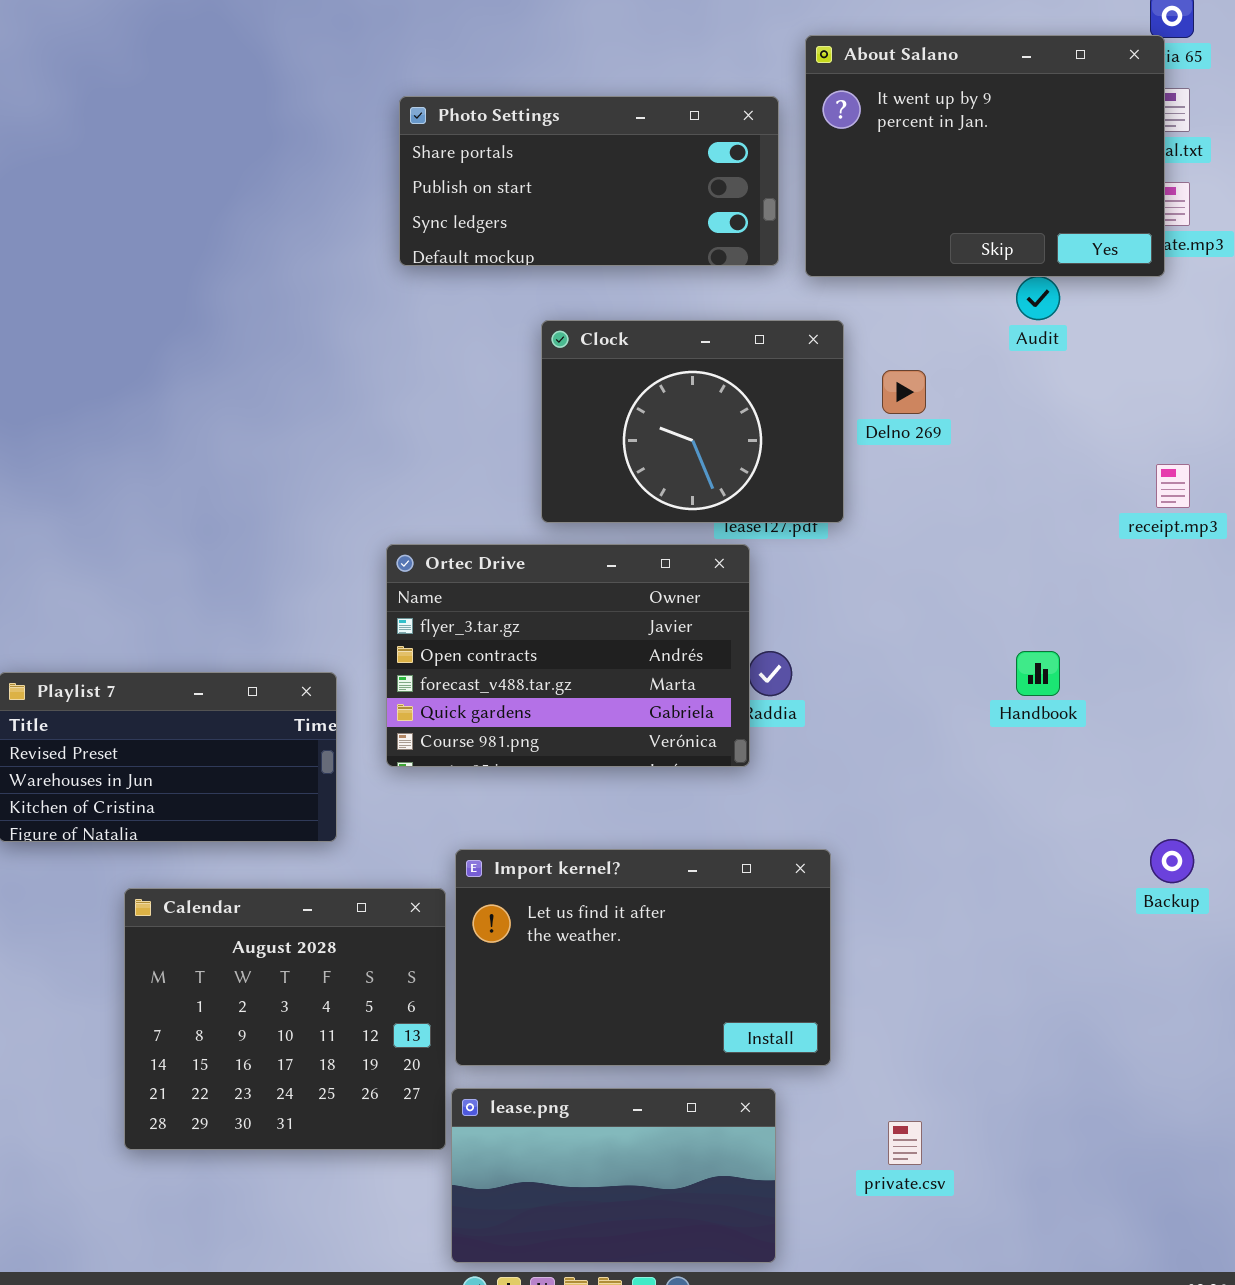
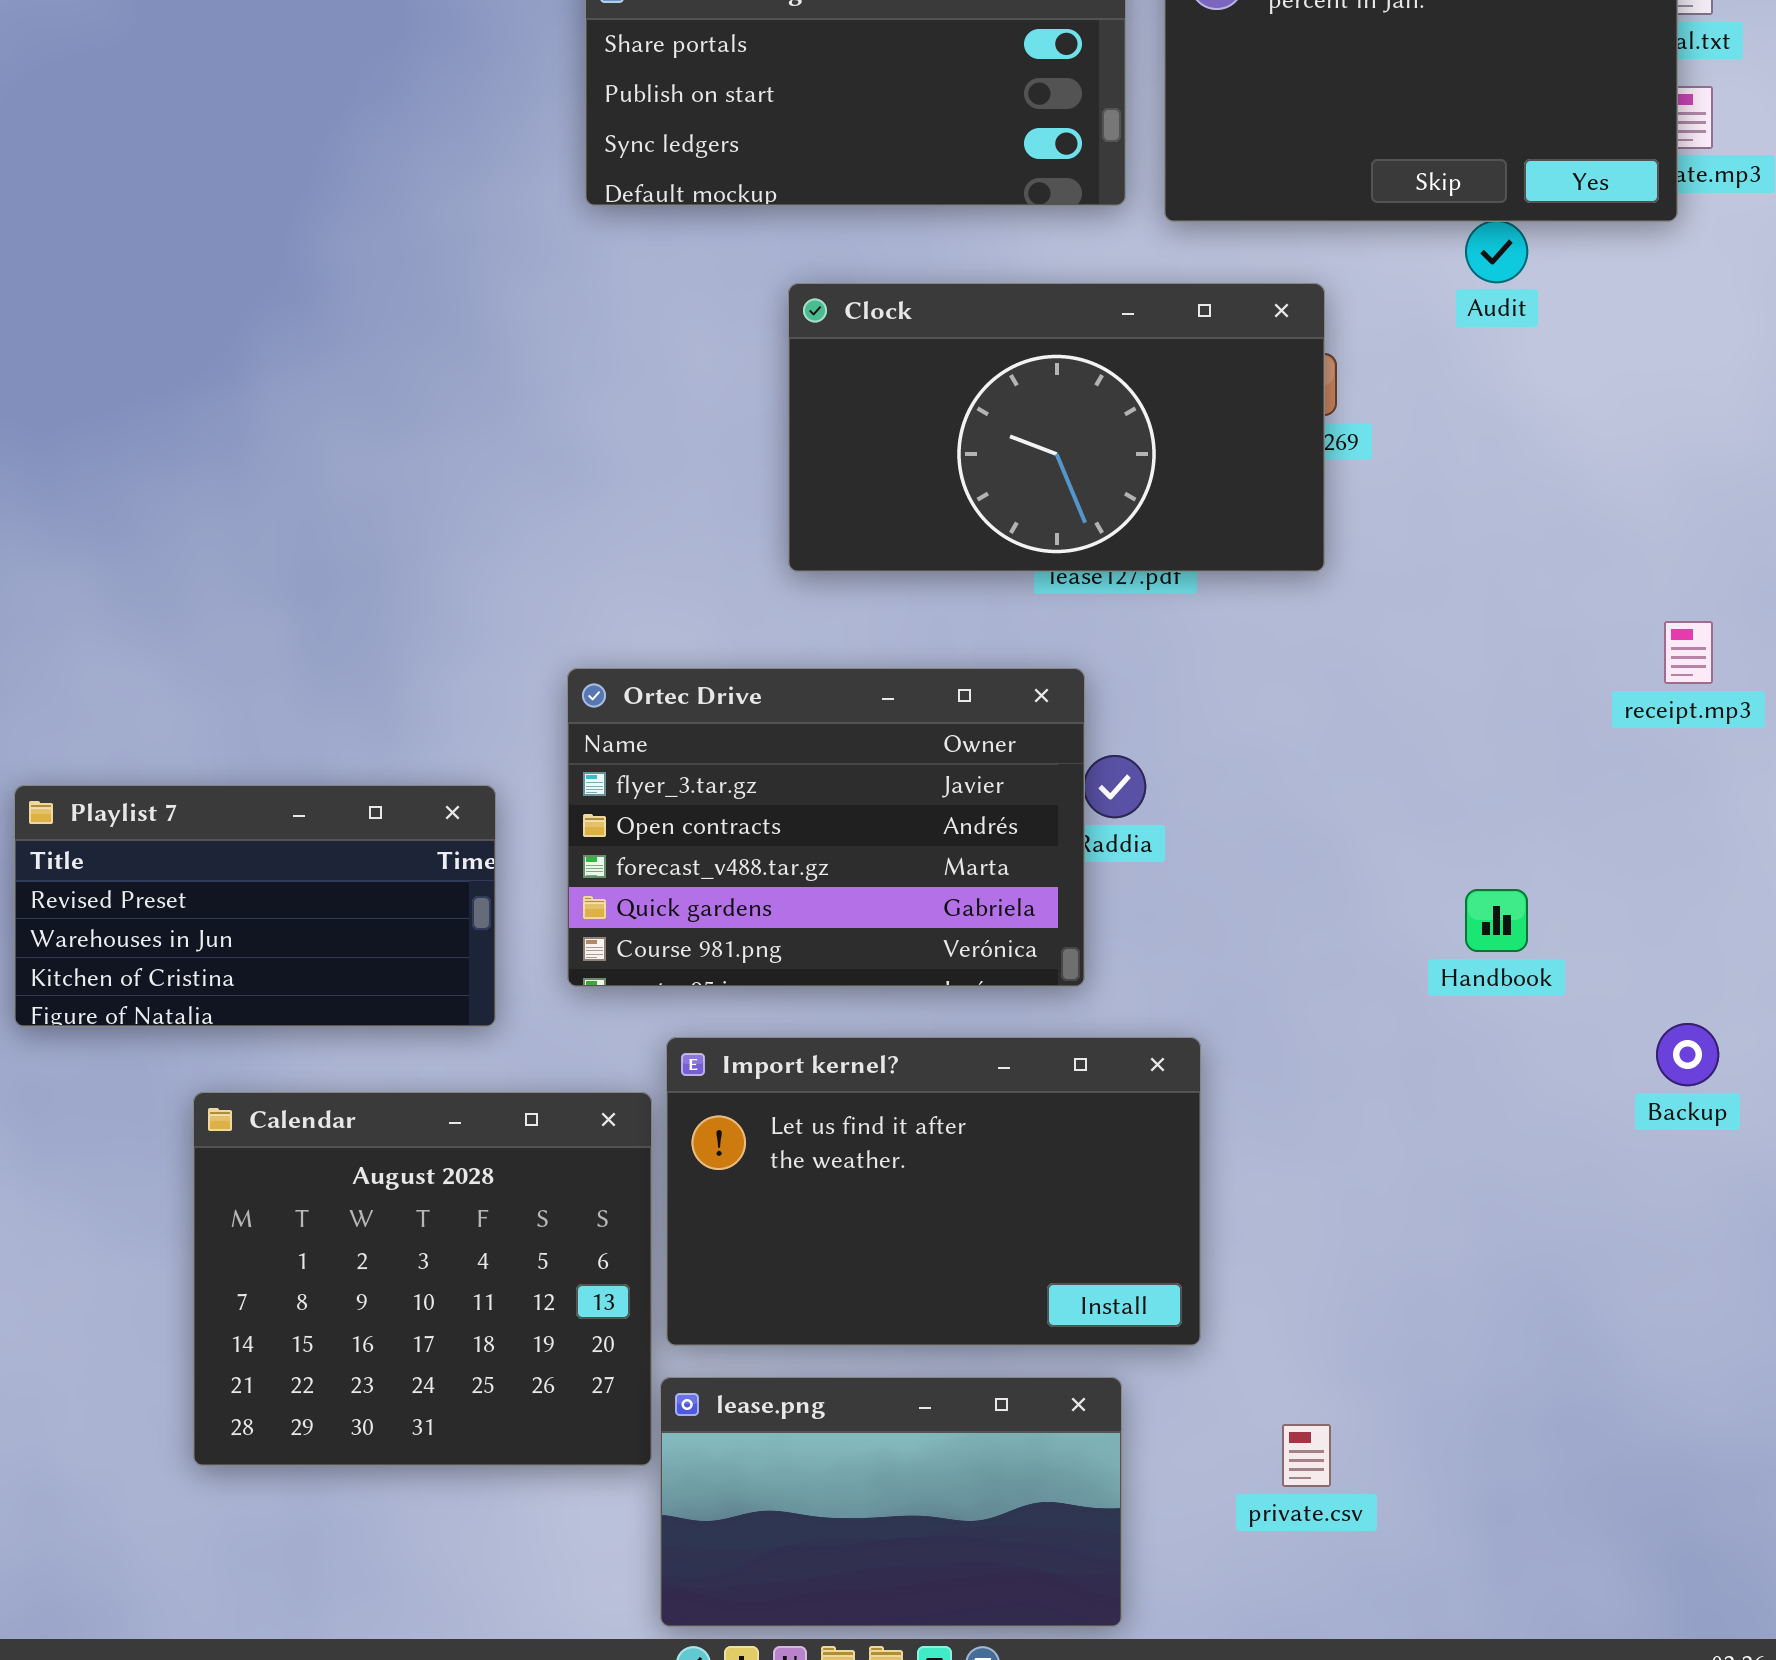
Clock: [541,320,844,523] -> [788,283,1325,572], resized
receipt.mp3: [1156,464,1190,508] -> [1664,621,1713,684], moved
Ortec Drive: [386,544,750,767] -> [567,668,1085,987], moved
Handbook: [1016,651,1060,696] -> [1465,889,1528,952], moved

